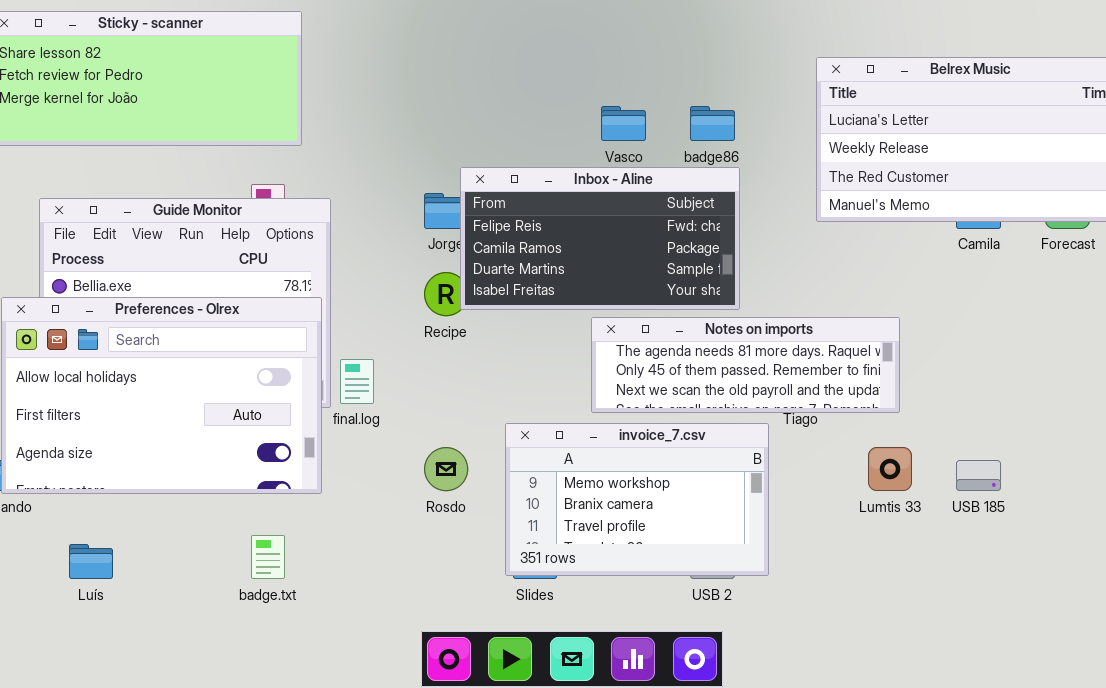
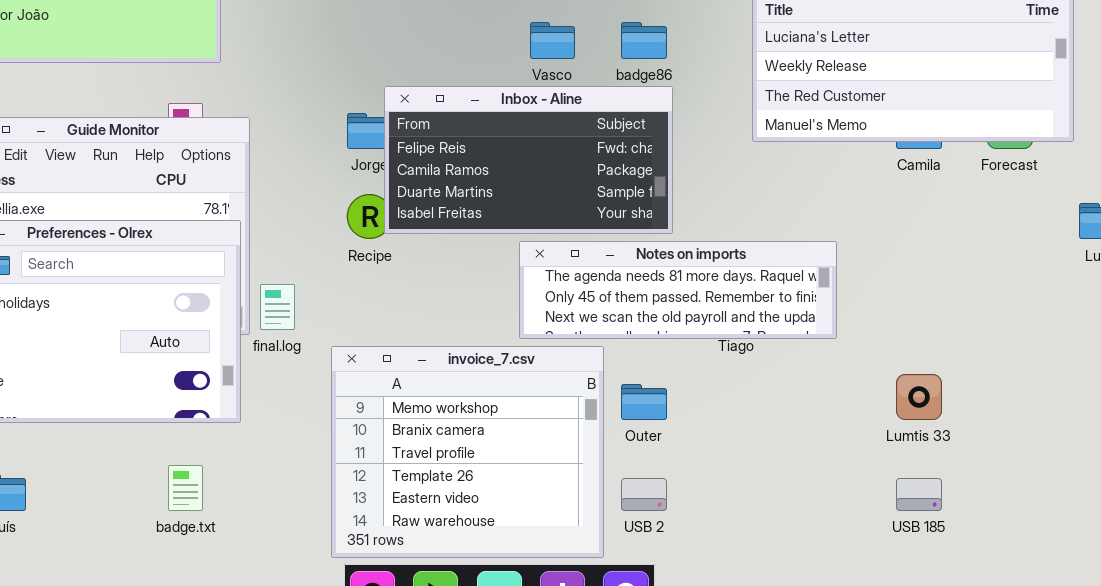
invoice_7.csv: [505,423,769,576] -> [331,346,604,558], moved, resized
Lumtis 33: [868,447,912,491] -> [896,374,942,420], moved
USB 185: [956,460,1001,491] -> [896,478,942,511], moved

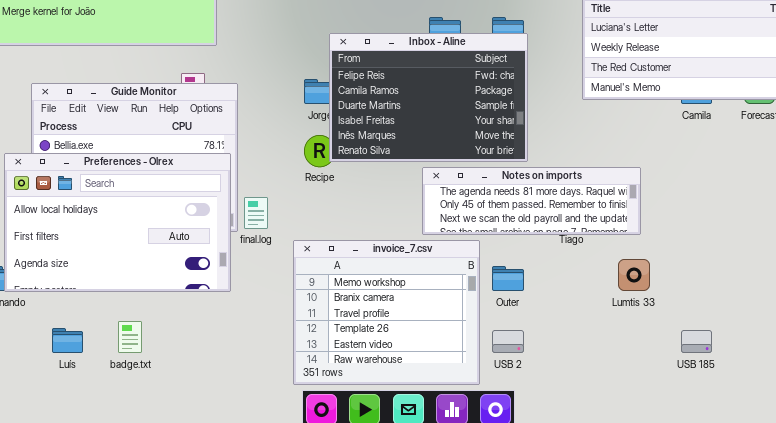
Inbox - Aline: [384,86,673,234] -> [329,33,528,162], resized
Lumtis 33: [896,374,942,420] -> [618,259,650,291], moved
badge.txt: [168,465,203,511] -> [118,321,142,353], moved

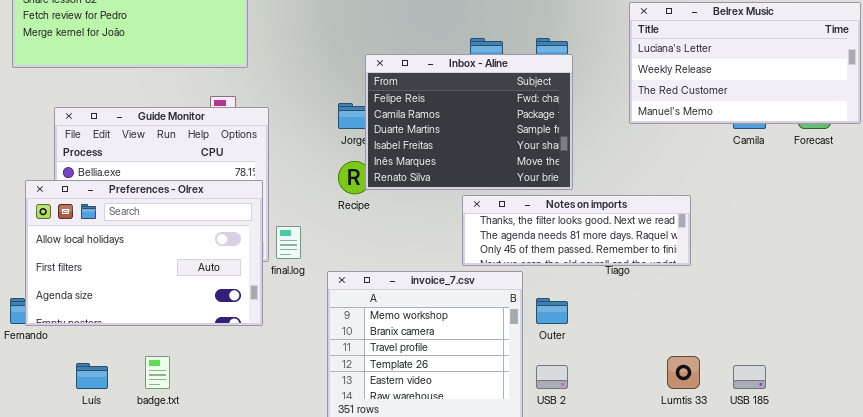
Notes on imports: [422,167,641,235] -> [462,195,691,266], scrolled up 1 row
Lumtis 33: [618,259,650,291] -> [667,356,700,389], moved

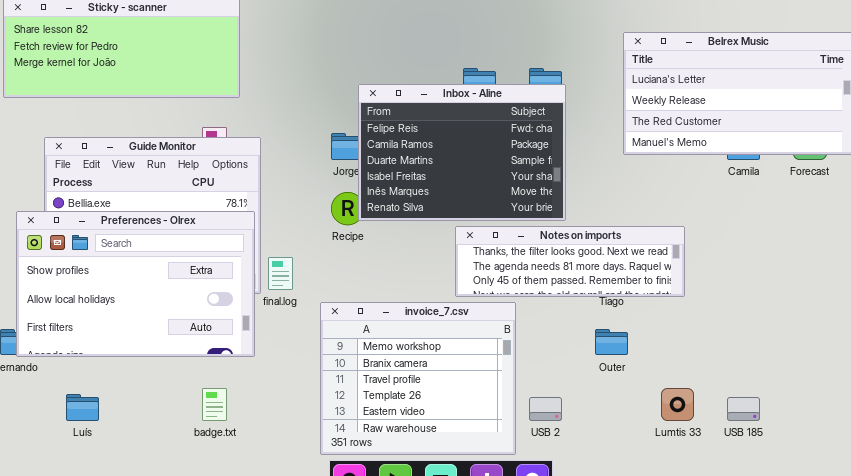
Preferences - Olrex: [25,180,263,326] -> [16,211,255,357], scrolled up 1 row
Outer: [536,298,568,324] -> [595,329,628,355], moved
badge.txt: [145,356,170,389] -> [202,388,227,421], moved

